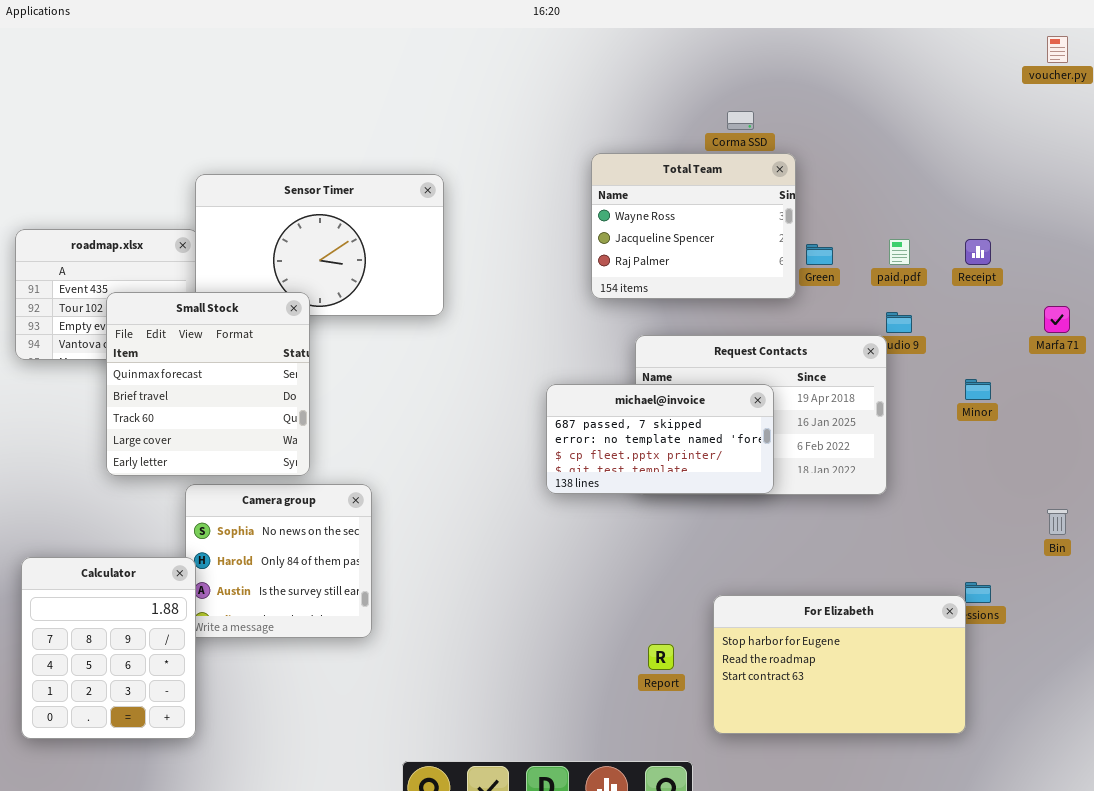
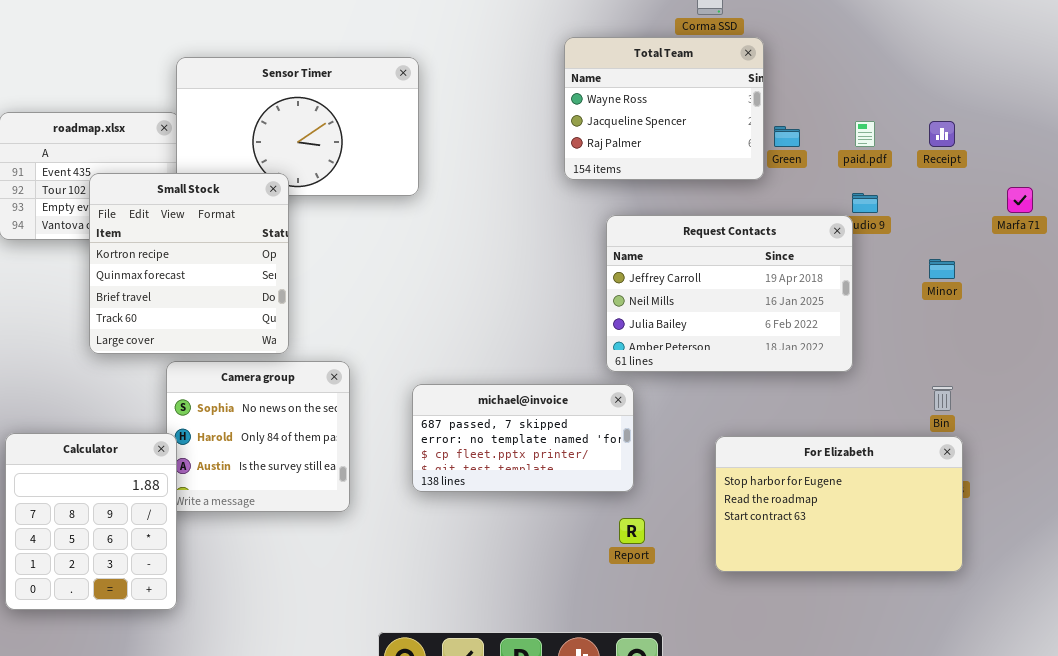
Small Stock: [106,292,310,476] -> [89,173,289,354], scrolled up 1 row
michael@invoice: [546,384,774,494] -> [412,384,634,492], moved
Bin: [1047,509,1068,535] -> [932,386,953,411], moved
For Elizabeth: [713,595,966,734] -> [715,436,963,572], moved

